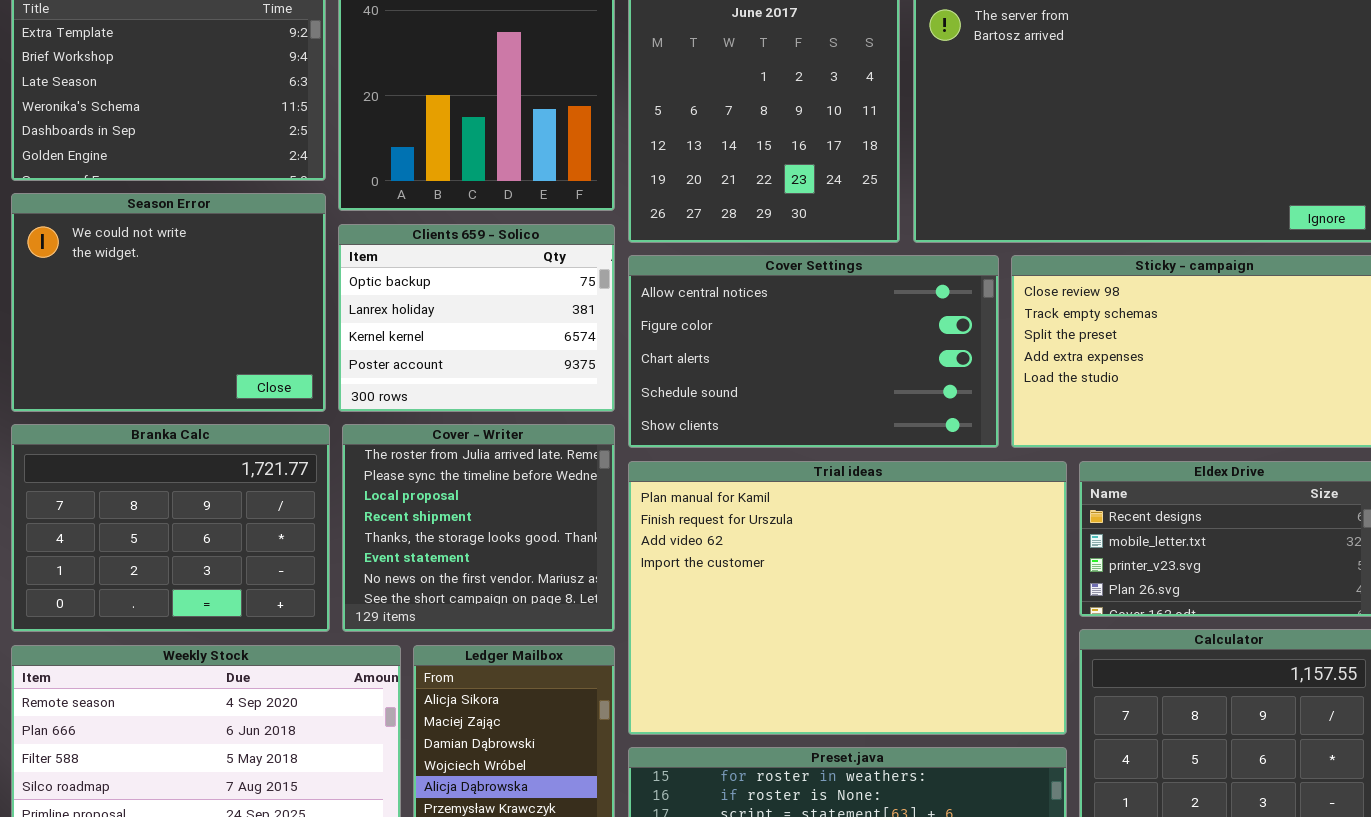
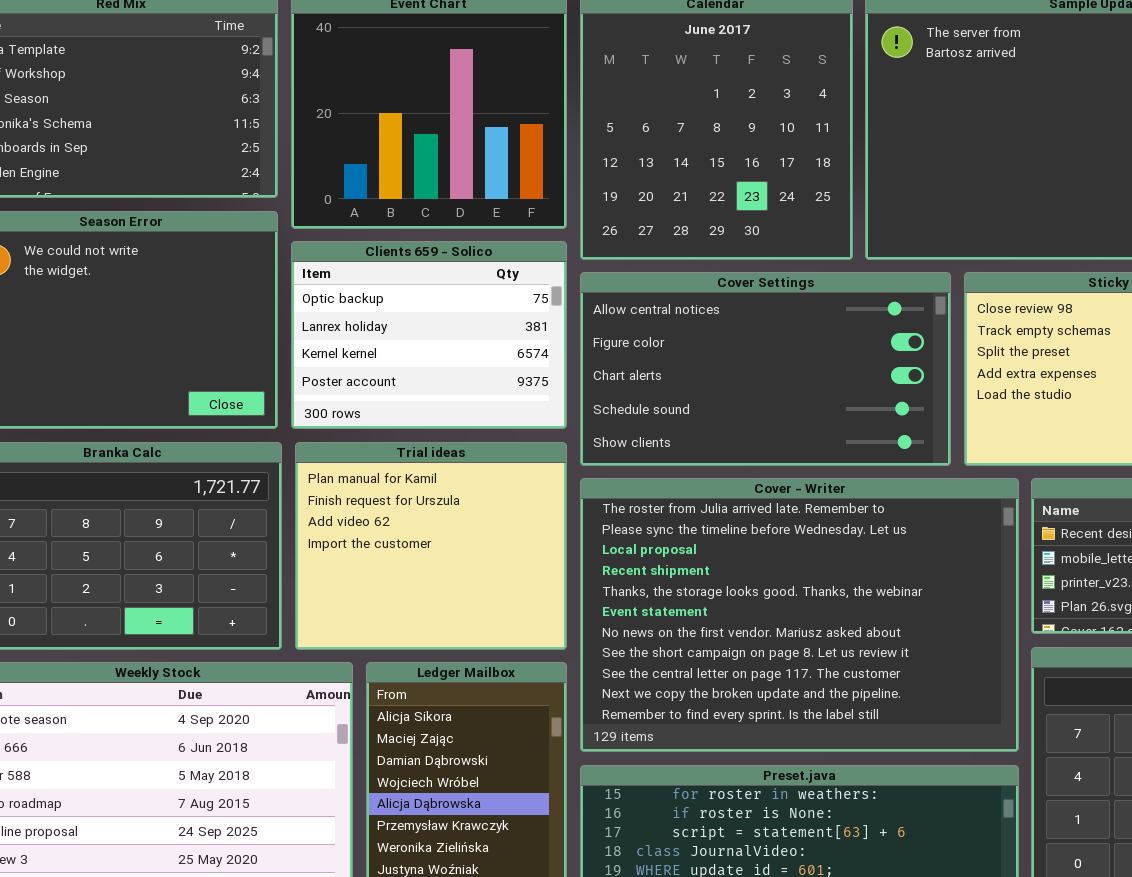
Cover - Writer: [342,424,615,632] -> [580,478,1019,752], moved, resized
Trial ideas: [628,461,1067,735] -> [295,442,567,650], moved, resized

